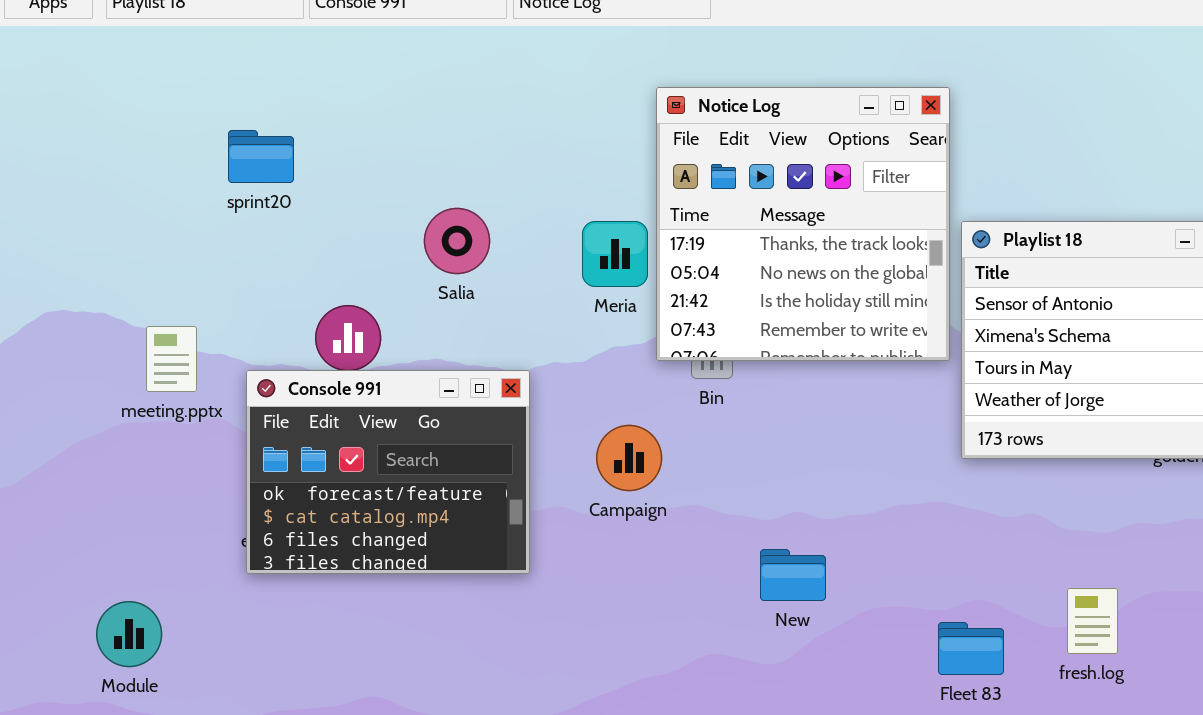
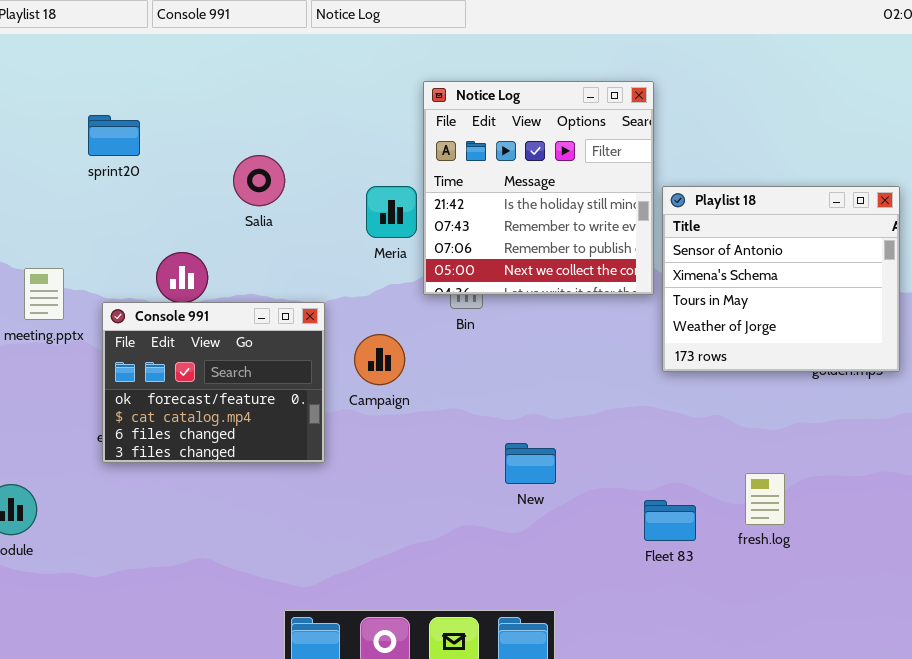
Notice Log: [656,87,950,361] -> [423,81,654,295], scrolled down 2 rows
Salia: [424,208,490,274] -> [233,155,285,206], moved
Campaign: [596,425,662,491] -> [354,334,405,385], moved

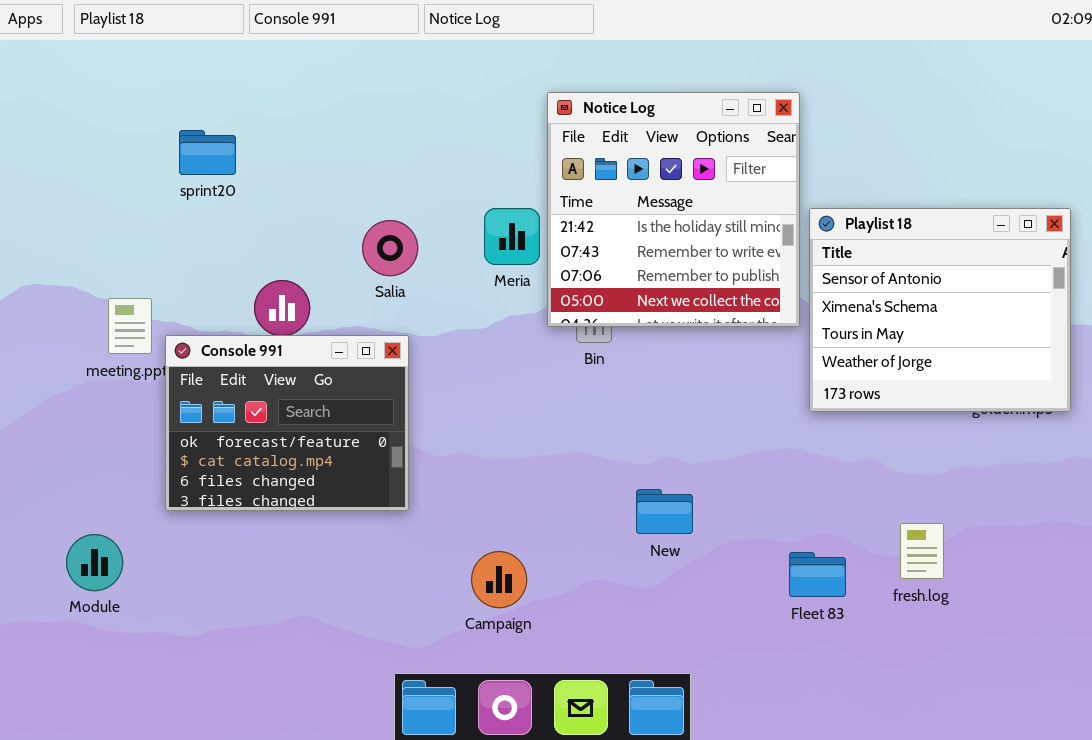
Salia: [233,155,285,206] -> [362,220,418,276], moved
Console 991: [102,302,325,463] -> [165,335,409,511], moved
Campaign: [354,334,405,385] -> [471,551,527,608], moved

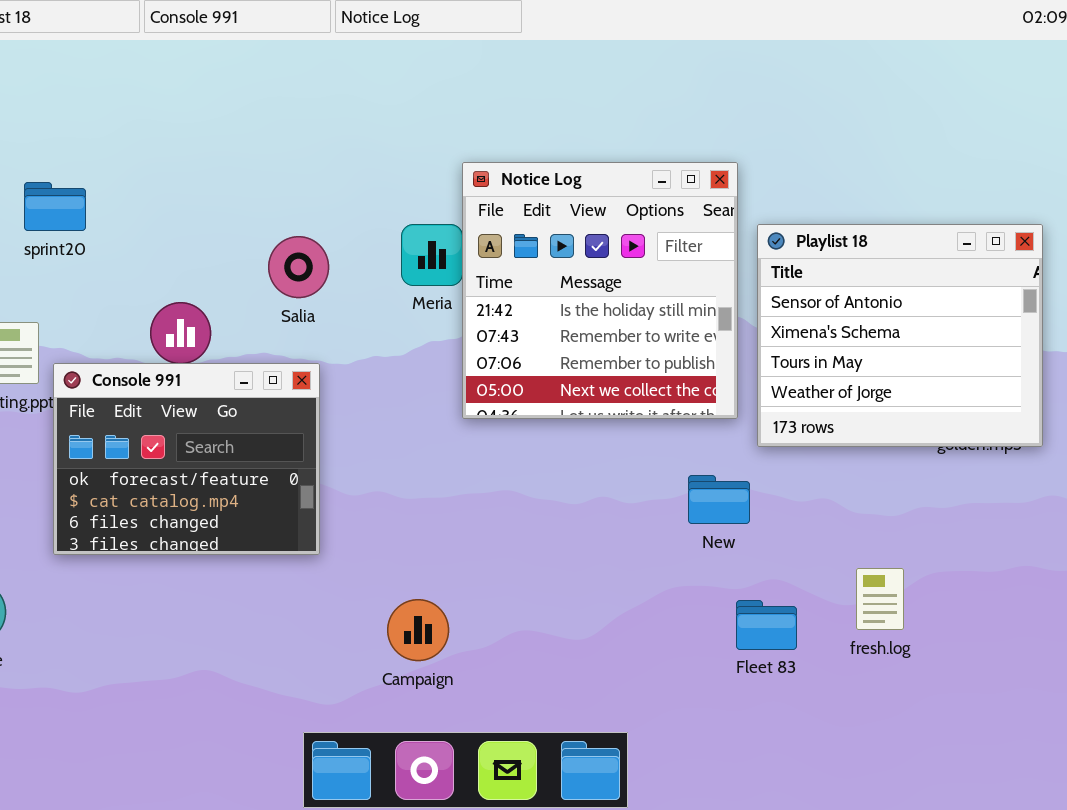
Notice Log: [547,92,800,327] -> [462,162,738,419], moved
sprint20: [179,130,236,175] -> [24,182,86,231], moved
New: [636,489,693,534] -> [688,475,750,524], moved

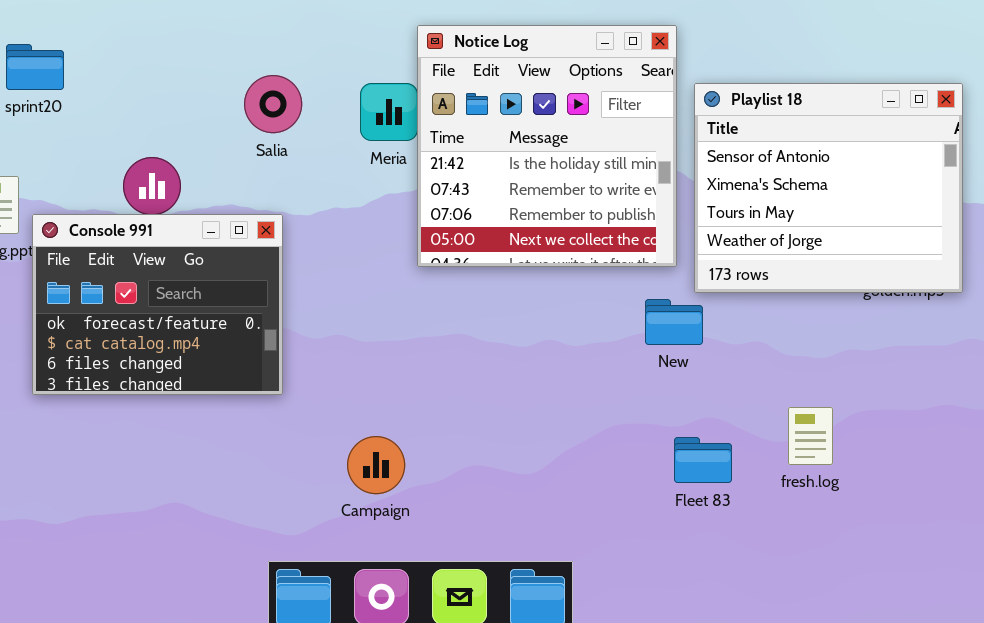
Salia: [268,236,329,298] -> [244,75,302,133], moved
New: [688,475,750,524] -> [645,299,703,345], moved

